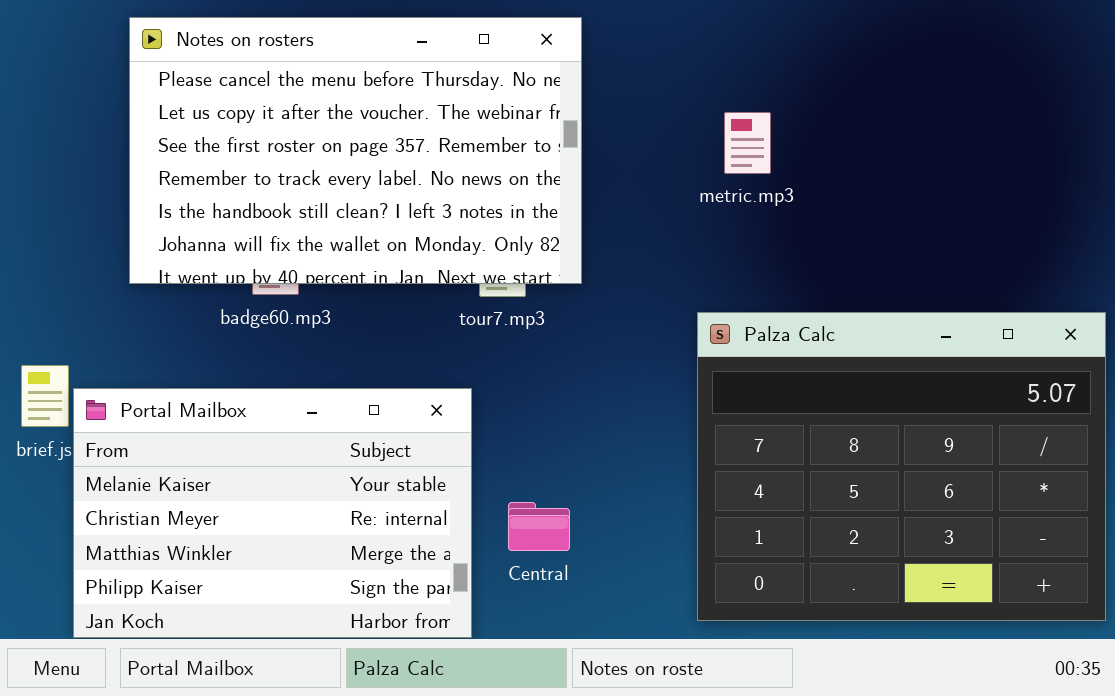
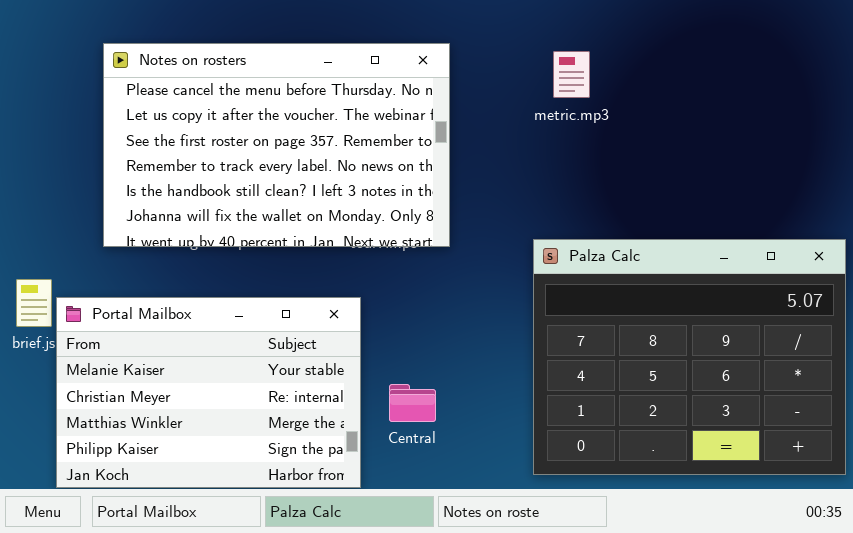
Notes on rosters: [129,17,582,284] -> [103,43,450,247], moved
metric.mp3: [724,112,771,174] -> [553,51,590,98], moved

